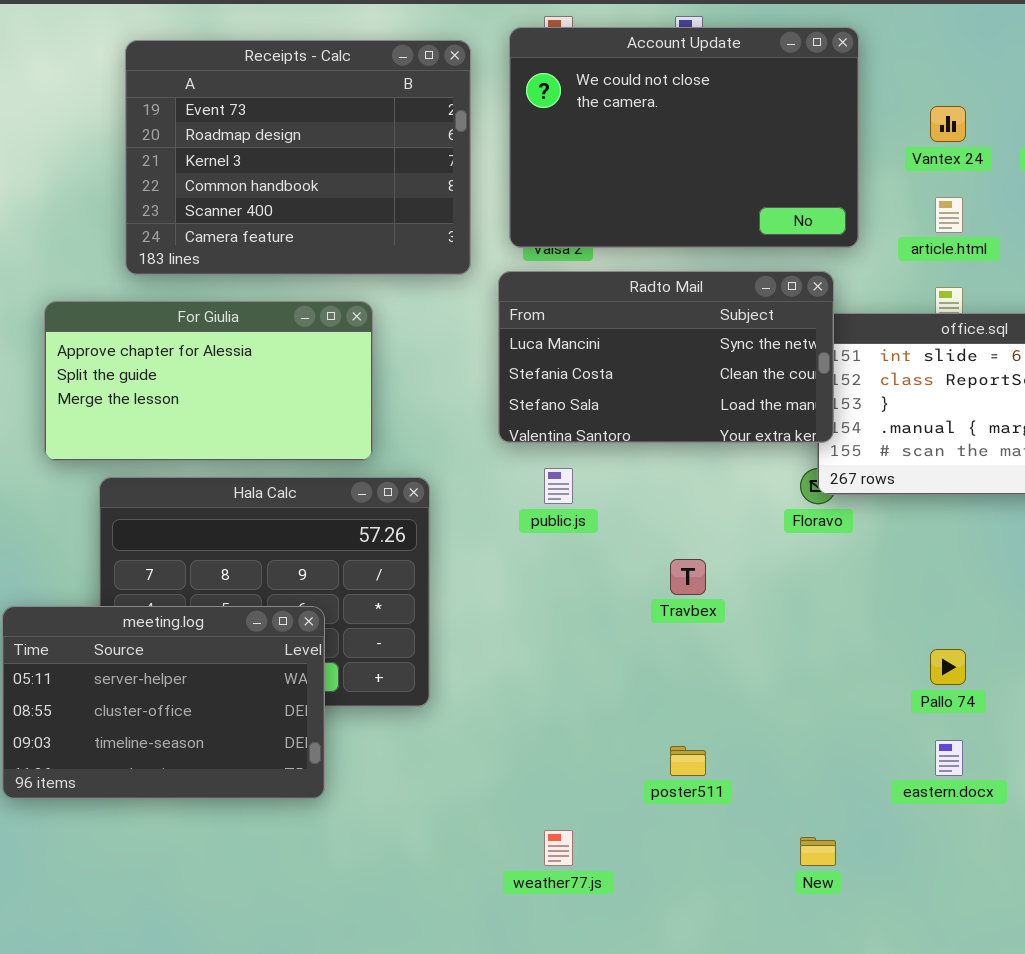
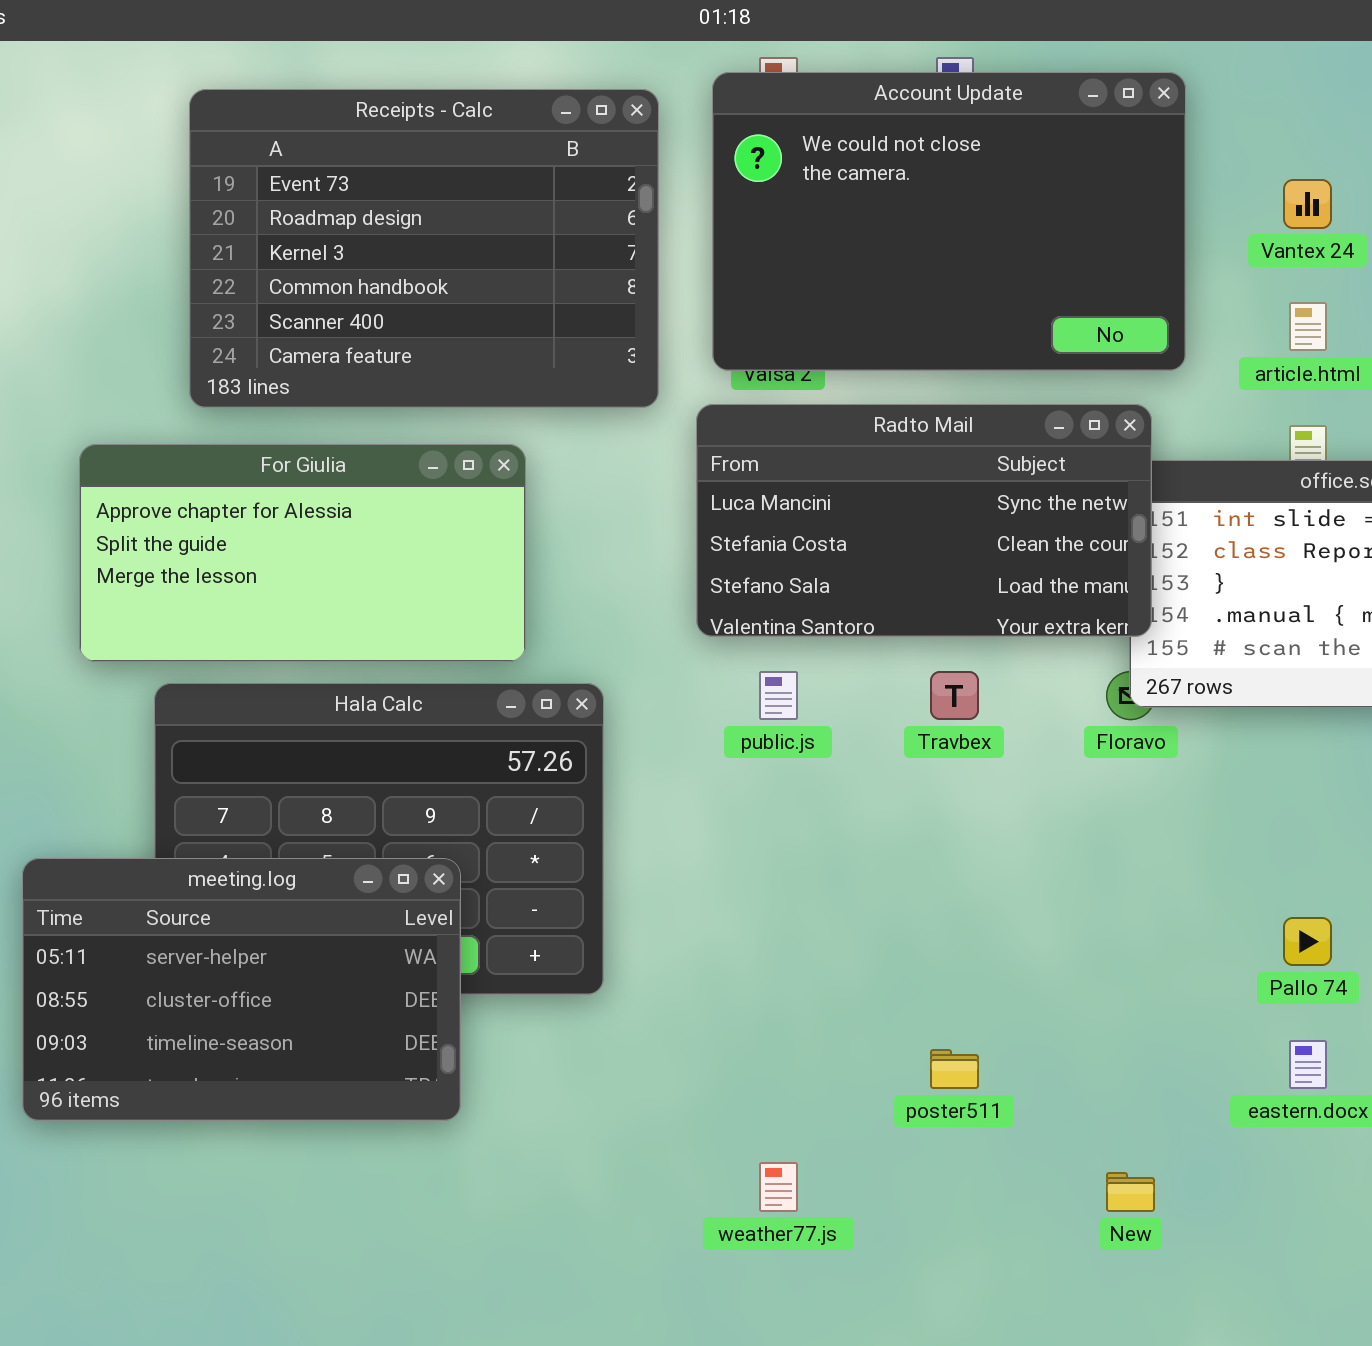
Travbex: [670,559,706,595] -> [930,671,979,720], moved

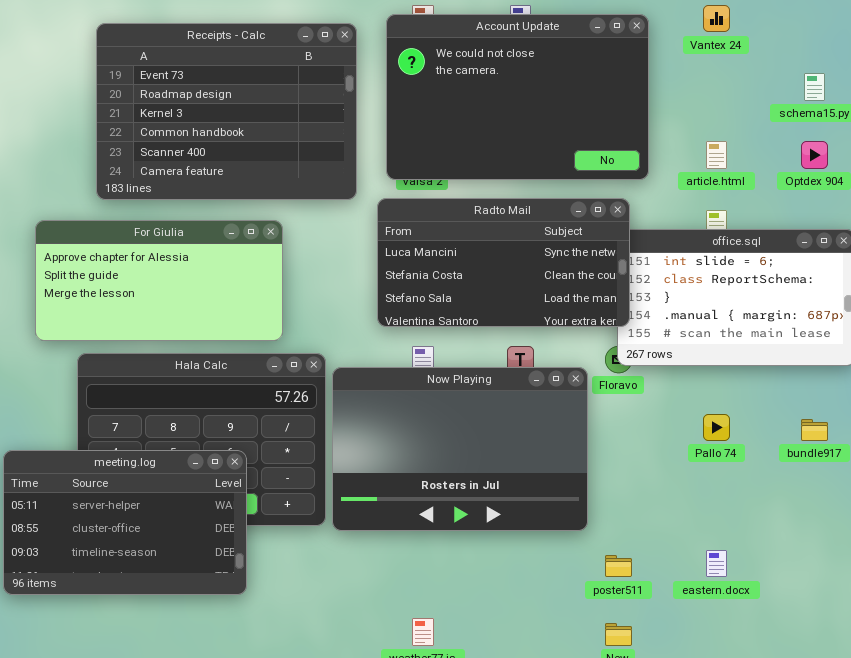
Vantex 24: [1283,179,1332,229] -> [703,5,730,32], moved
Now Playing: none -> [332,367,588,531], opened
Pallo 74: [1283,917,1332,966] -> [703,414,730,441], moved
poster511: [930,1049,979,1089] -> [605,555,632,577], moved

